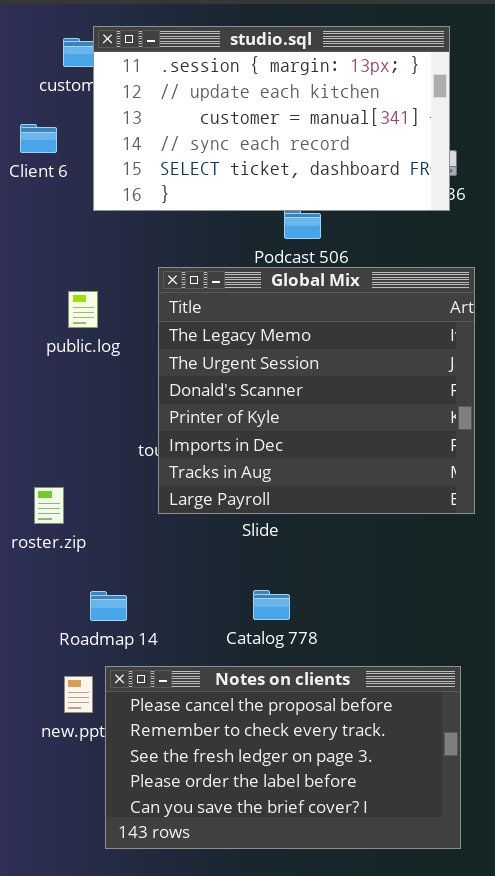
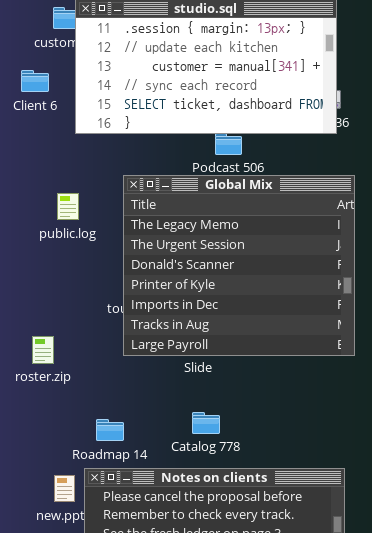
Roadmap 14: [90,591,127,621] -> [96,419,124,441], moved

